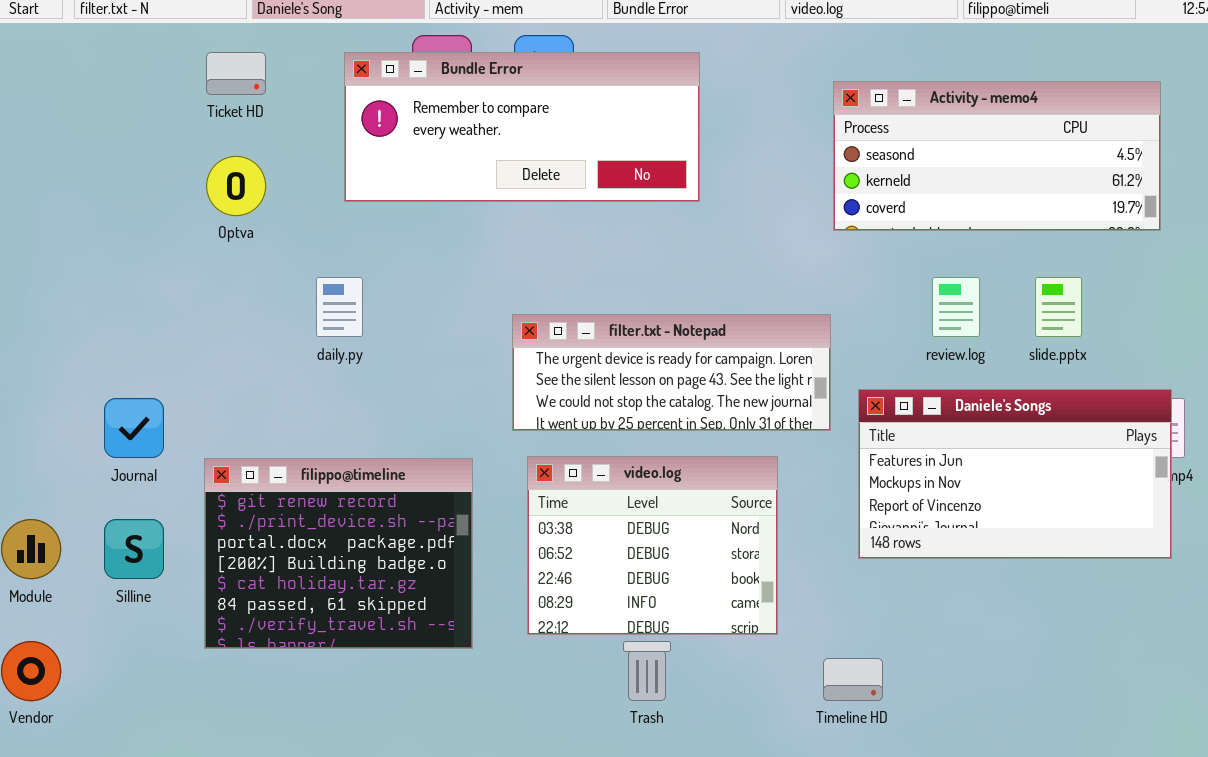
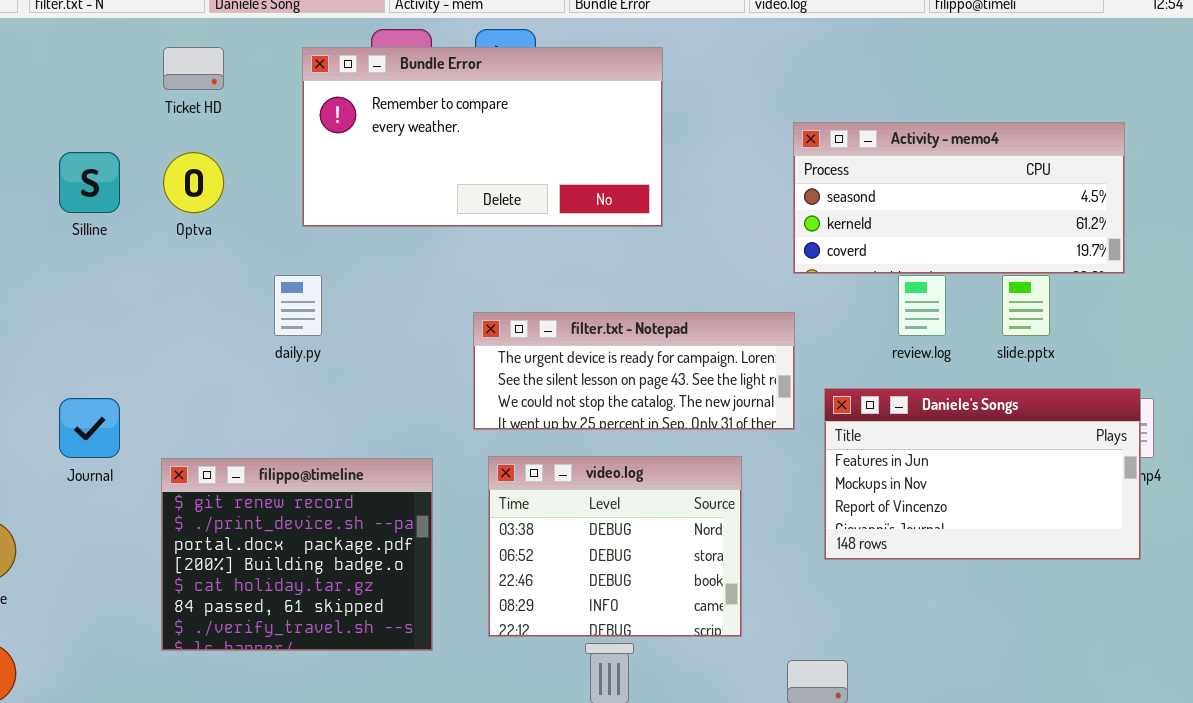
Bundle Error: [344,52,700,202] -> [302,47,663,227], resized
Activity - memo4: [833,81,1161,231] -> [793,122,1125,274], moved
Silline: [104,519,164,579] -> [59,152,120,213], moved

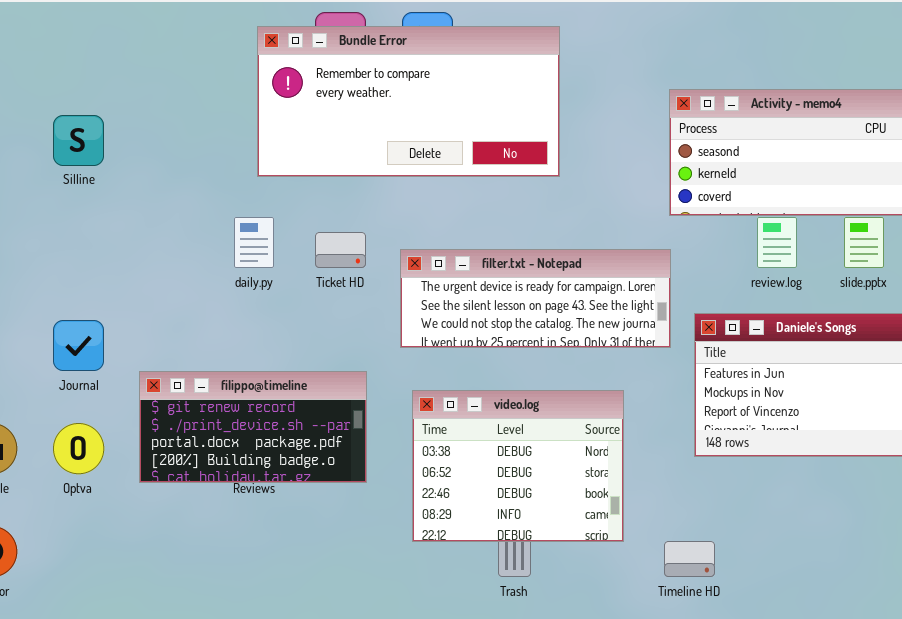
Ticket HD: [163,47,224,90] -> [315,232,366,268], moved
Optva: [163,152,224,213] -> [53,423,104,474], moved
video.log: [488,456,742,637] -> [412,390,624,542], moved
filippo@timeline: [161,458,433,651] -> [139,371,367,483], resized

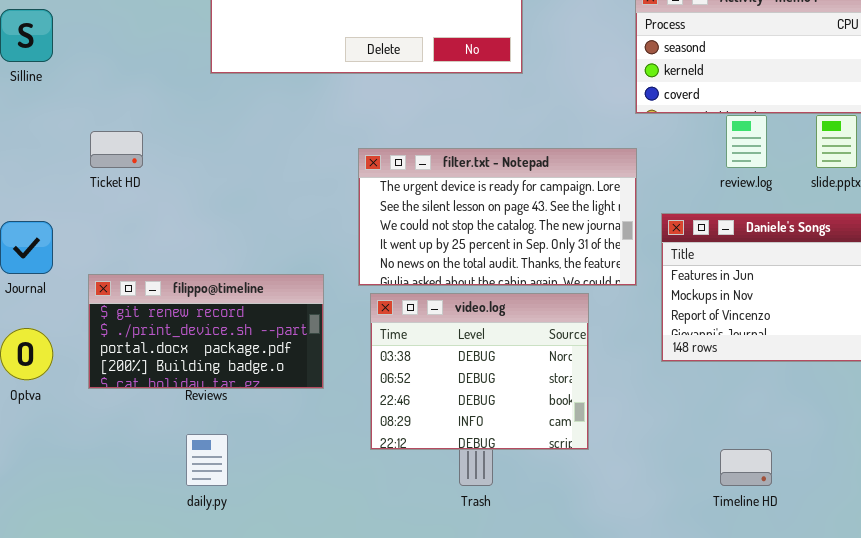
daily.py: [234,217,274,268] -> [186,434,228,486], moved
Ticket HD: [315,232,366,268] -> [90,131,143,168], moved
filter.txt - Notepad: [400,249,671,348] -> [358,148,637,286], resized
Timeline HD: [664,541,715,577] -> [720,449,772,486], moved

